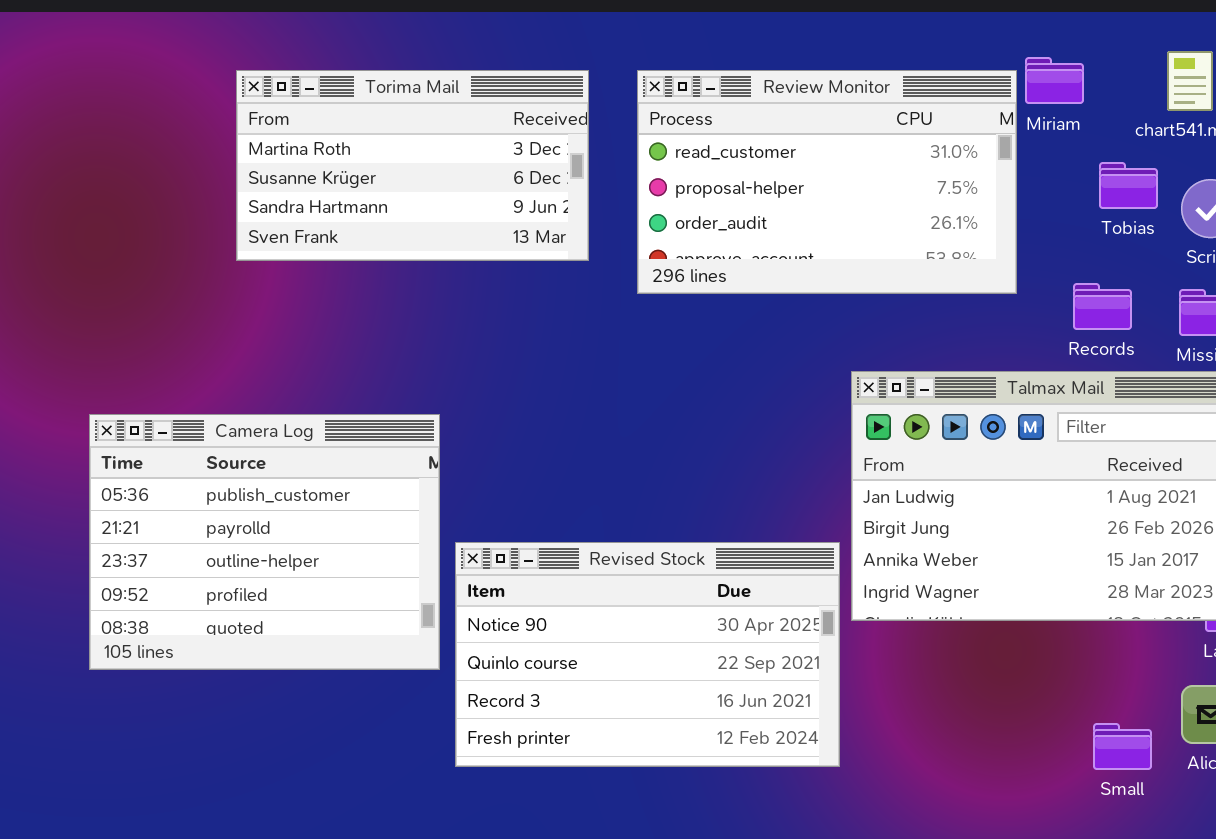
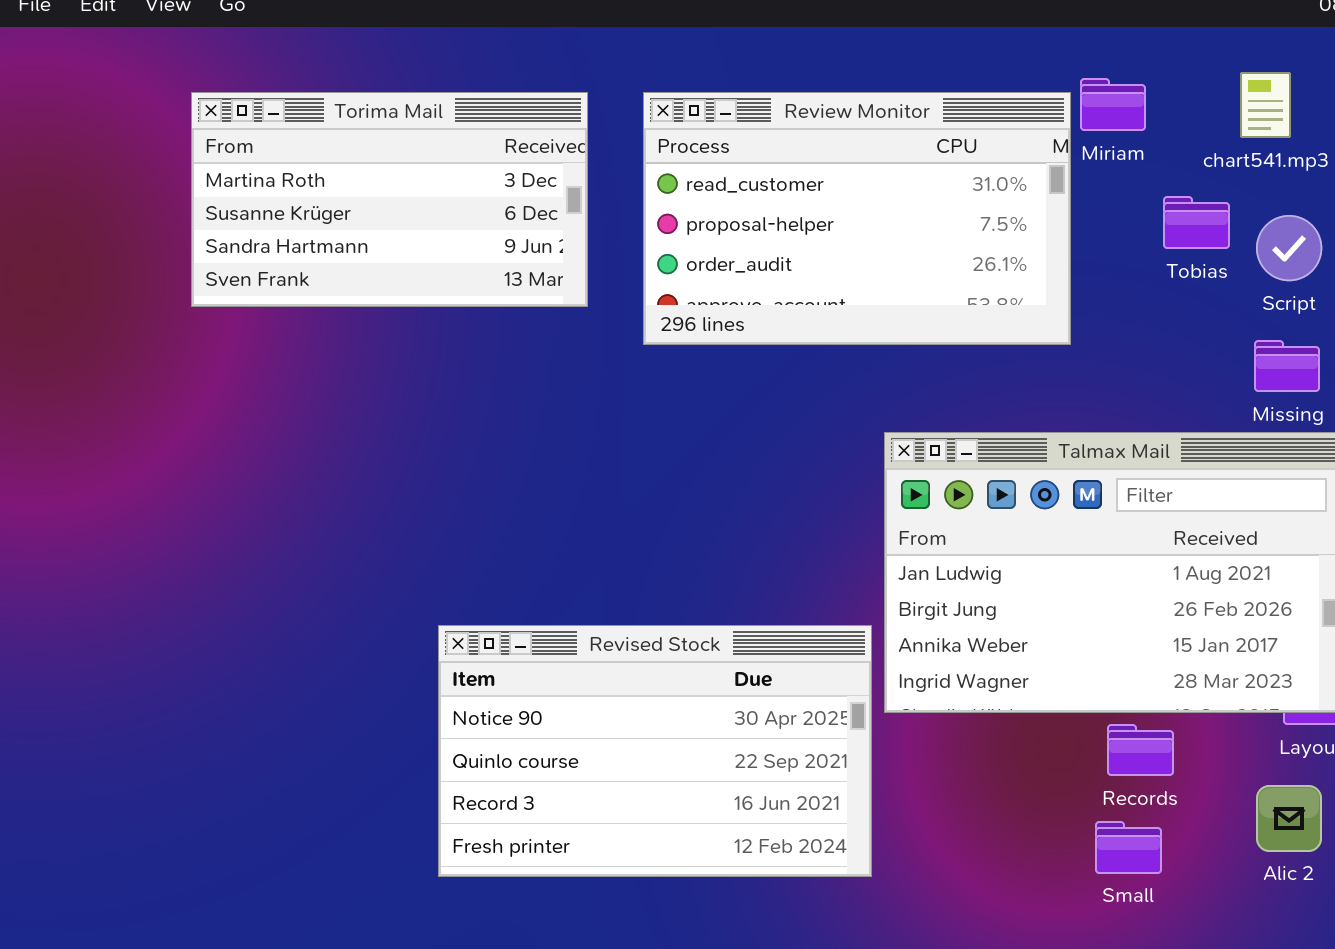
Records: [1073,283,1132,330] -> [1107,724,1174,776], moved
Camera Log: [89,414,440,670] -> none, closed
Small: [1093,723,1152,770] -> [1095,821,1162,874], moved

